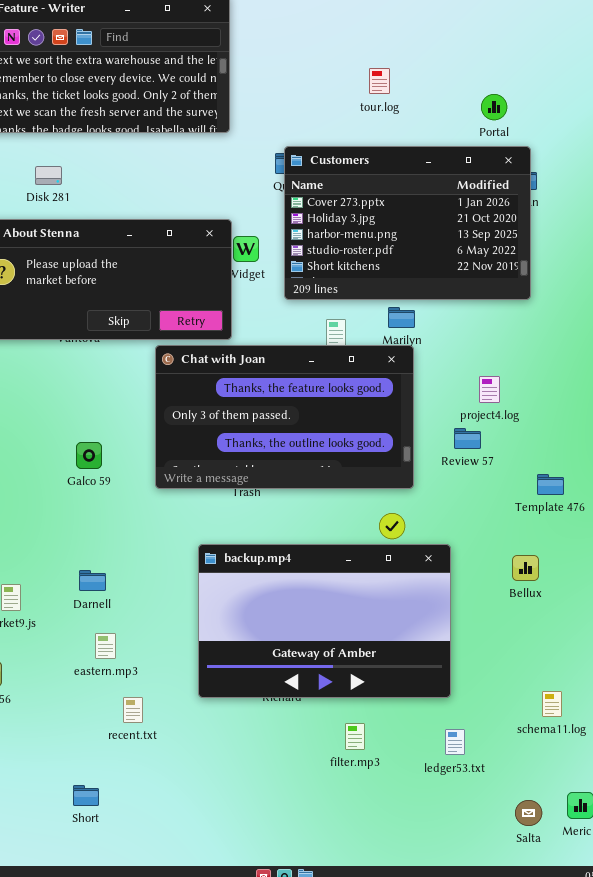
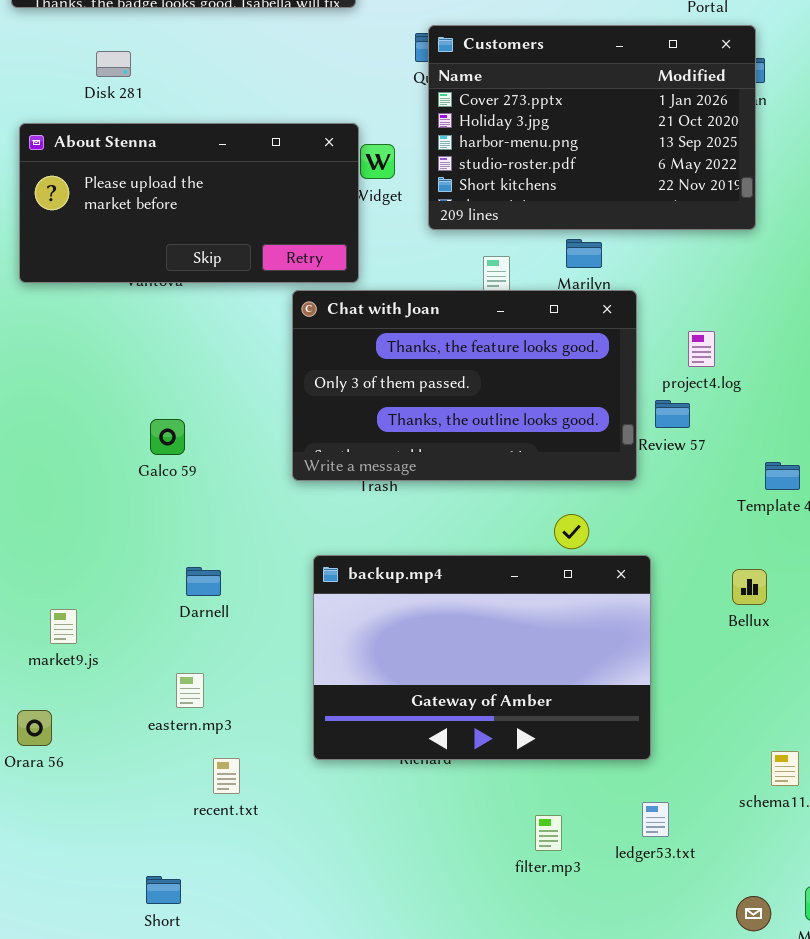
Chat with Joan: [155,345,414,489] -> [292,290,637,481], moved
Darnell: [79,570,106,591] -> [186,567,221,596], moved
filter.mp3: [345,723,365,750] -> [535,815,562,851], moved

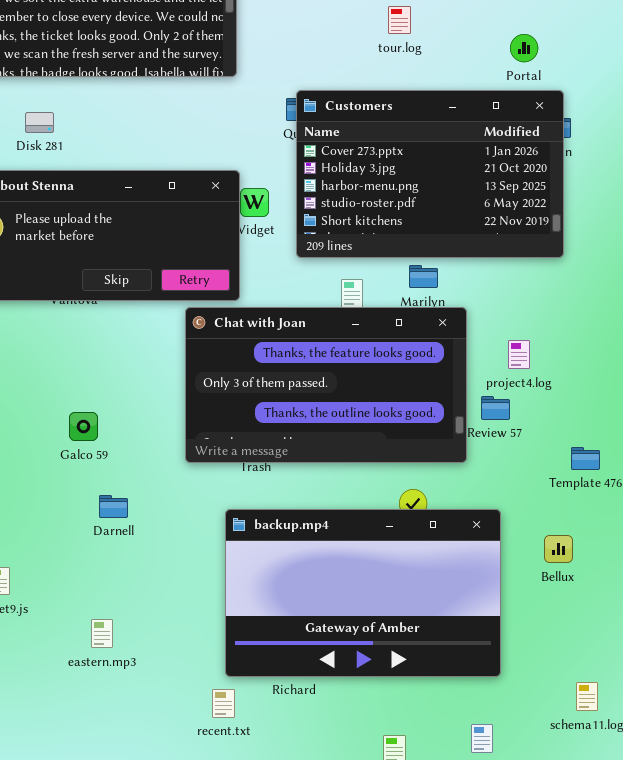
backup.mp4: [313,555,651,760] -> [225,509,501,677], moved
Darnell: [186,567,221,596] -> [99,495,128,518], moved
recent.txt: [213,758,240,794] -> [212,689,235,718], moved

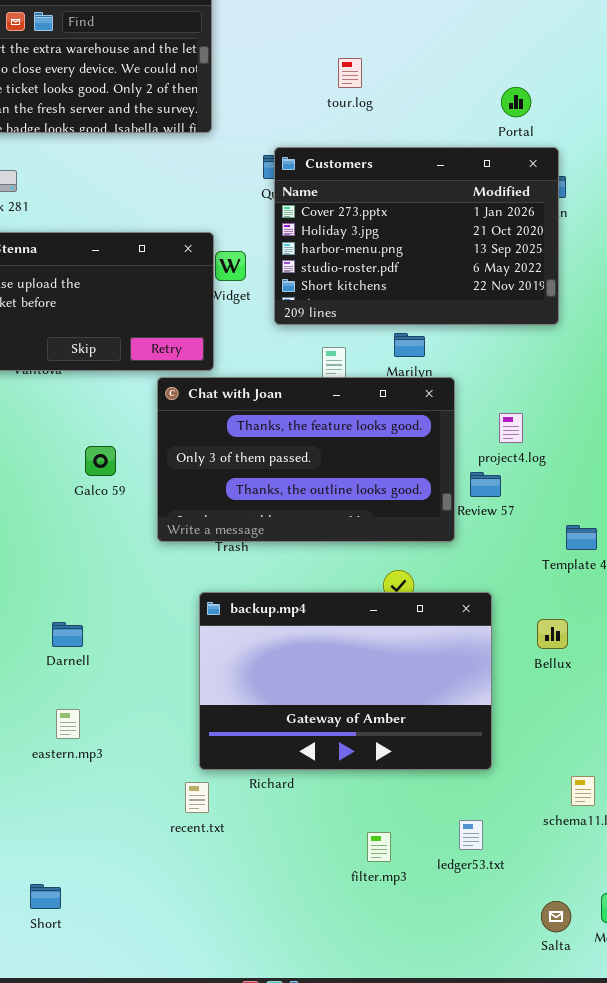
tour.log: [388,6,411,34] -> [338,58,362,88], moved
Galco 59: [69,412,98,441] -> [85,446,116,476], moved
Darnell: [99,495,128,518] -> [52,622,83,647], moved

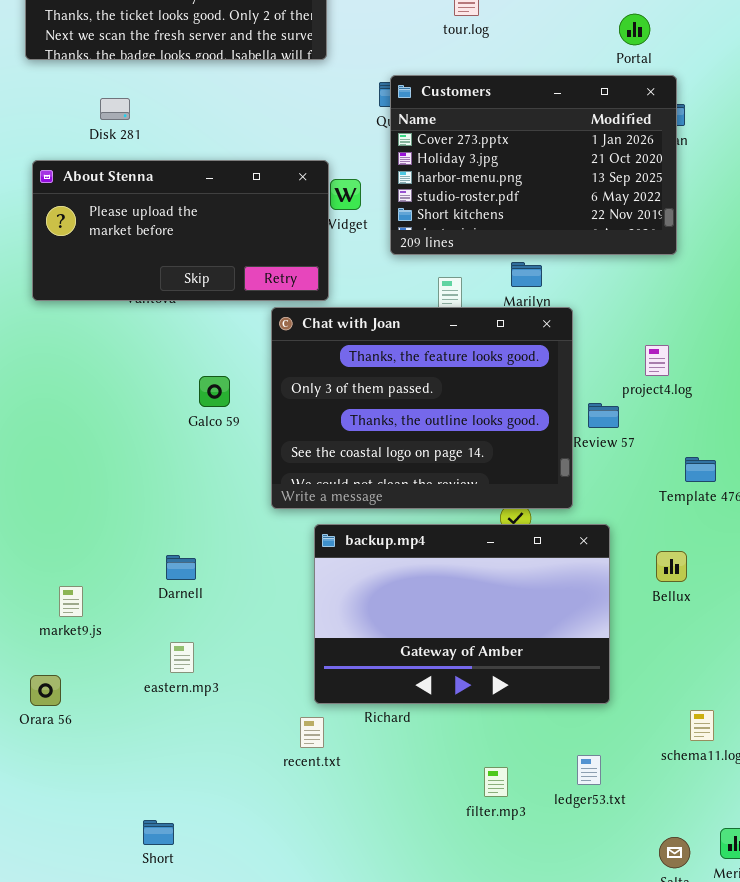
Chat with Joan: [157,377,455,542] -> [271,307,573,509], resized
project4.log: [499,413,523,443] -> [645,345,669,376], moved

